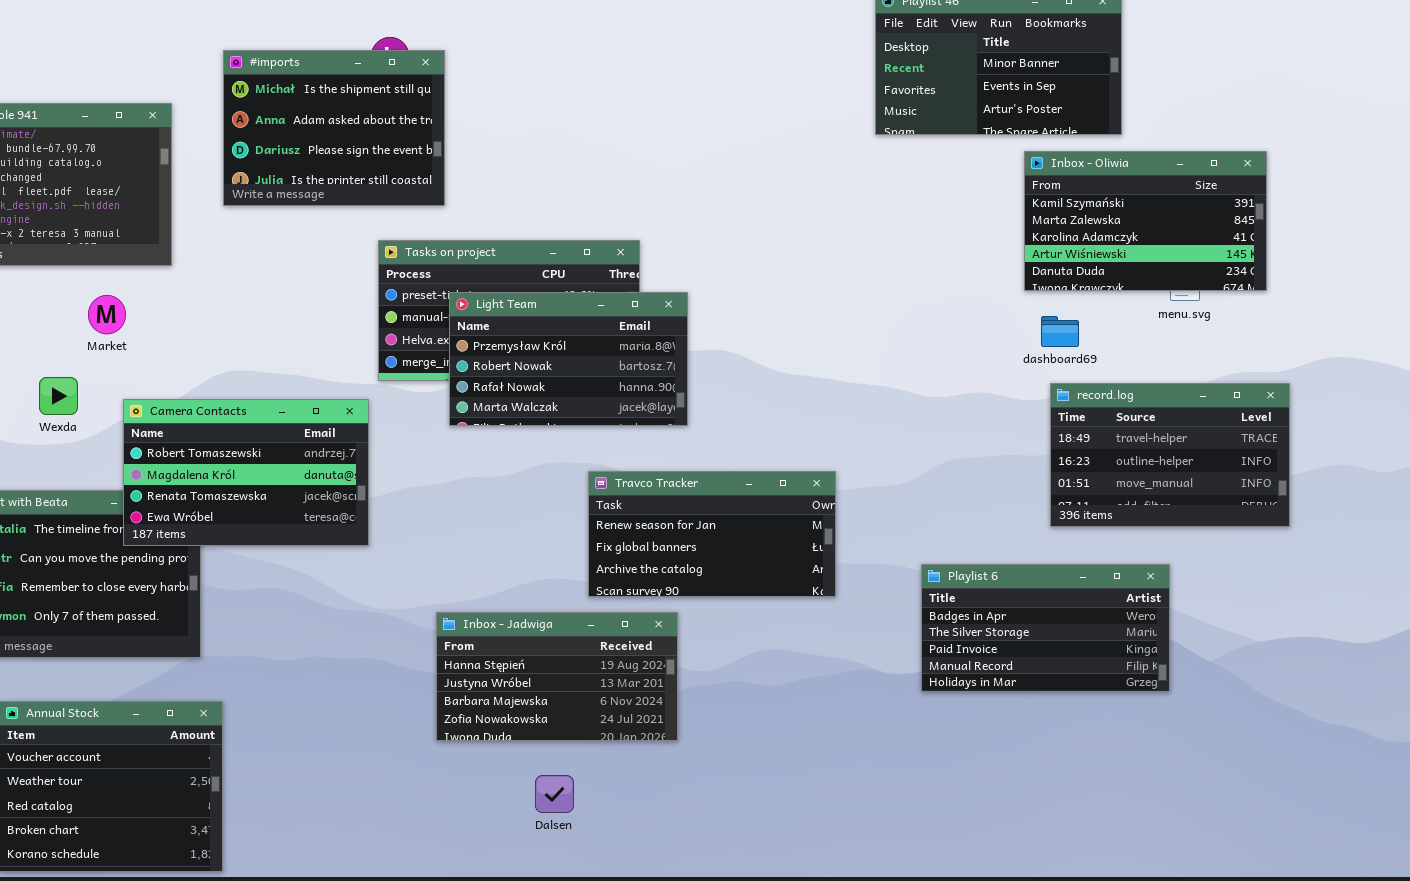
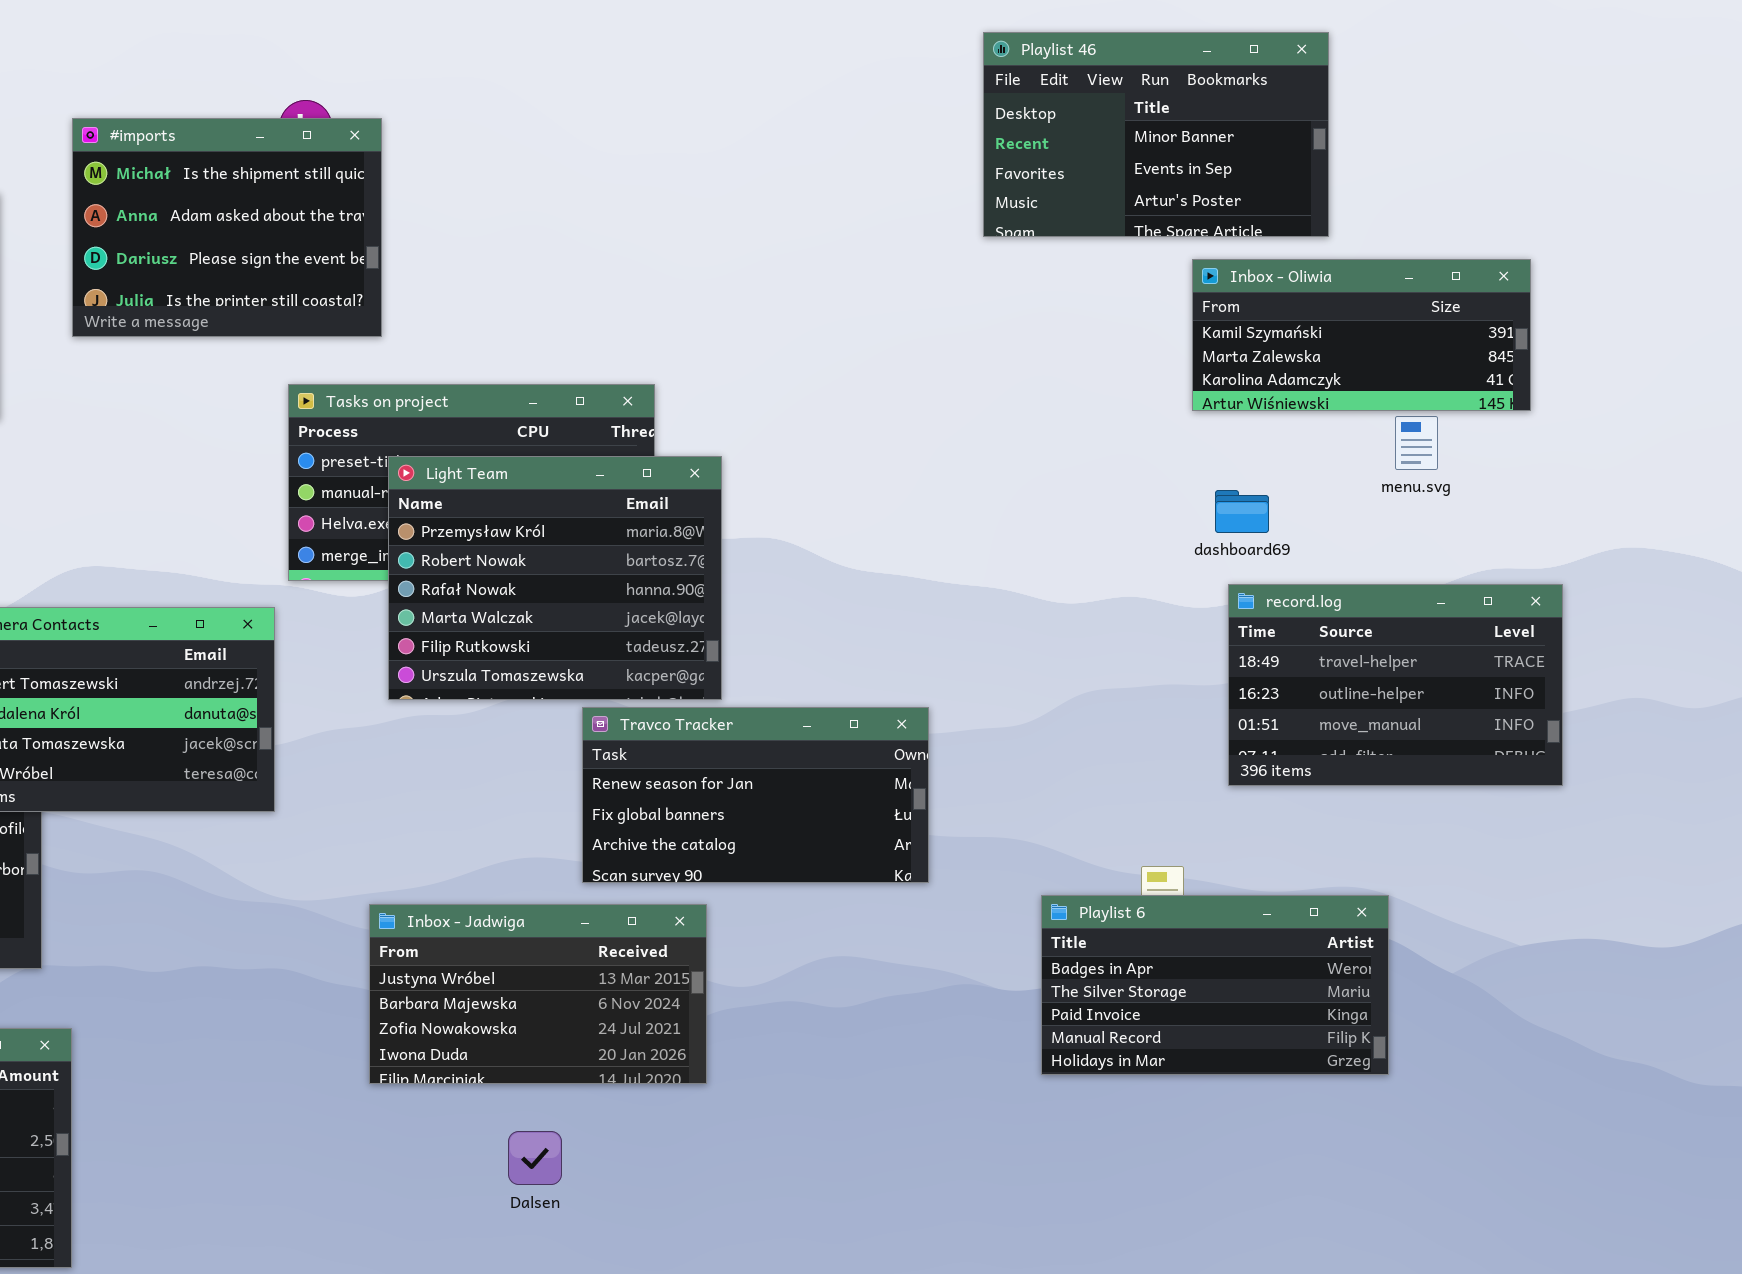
Inbox - Oliwia: [1024,151,1267,291] -> [1192,259,1531,411], resized
Light Team: [449,292,688,426] -> [388,456,722,700], resized
Playlist 6: [921,564,1170,692] -> [1041,895,1389,1075], moved
Inbox - Jadwiga: [436,612,678,741] -> [369,904,707,1084], scrolled down 1 row

